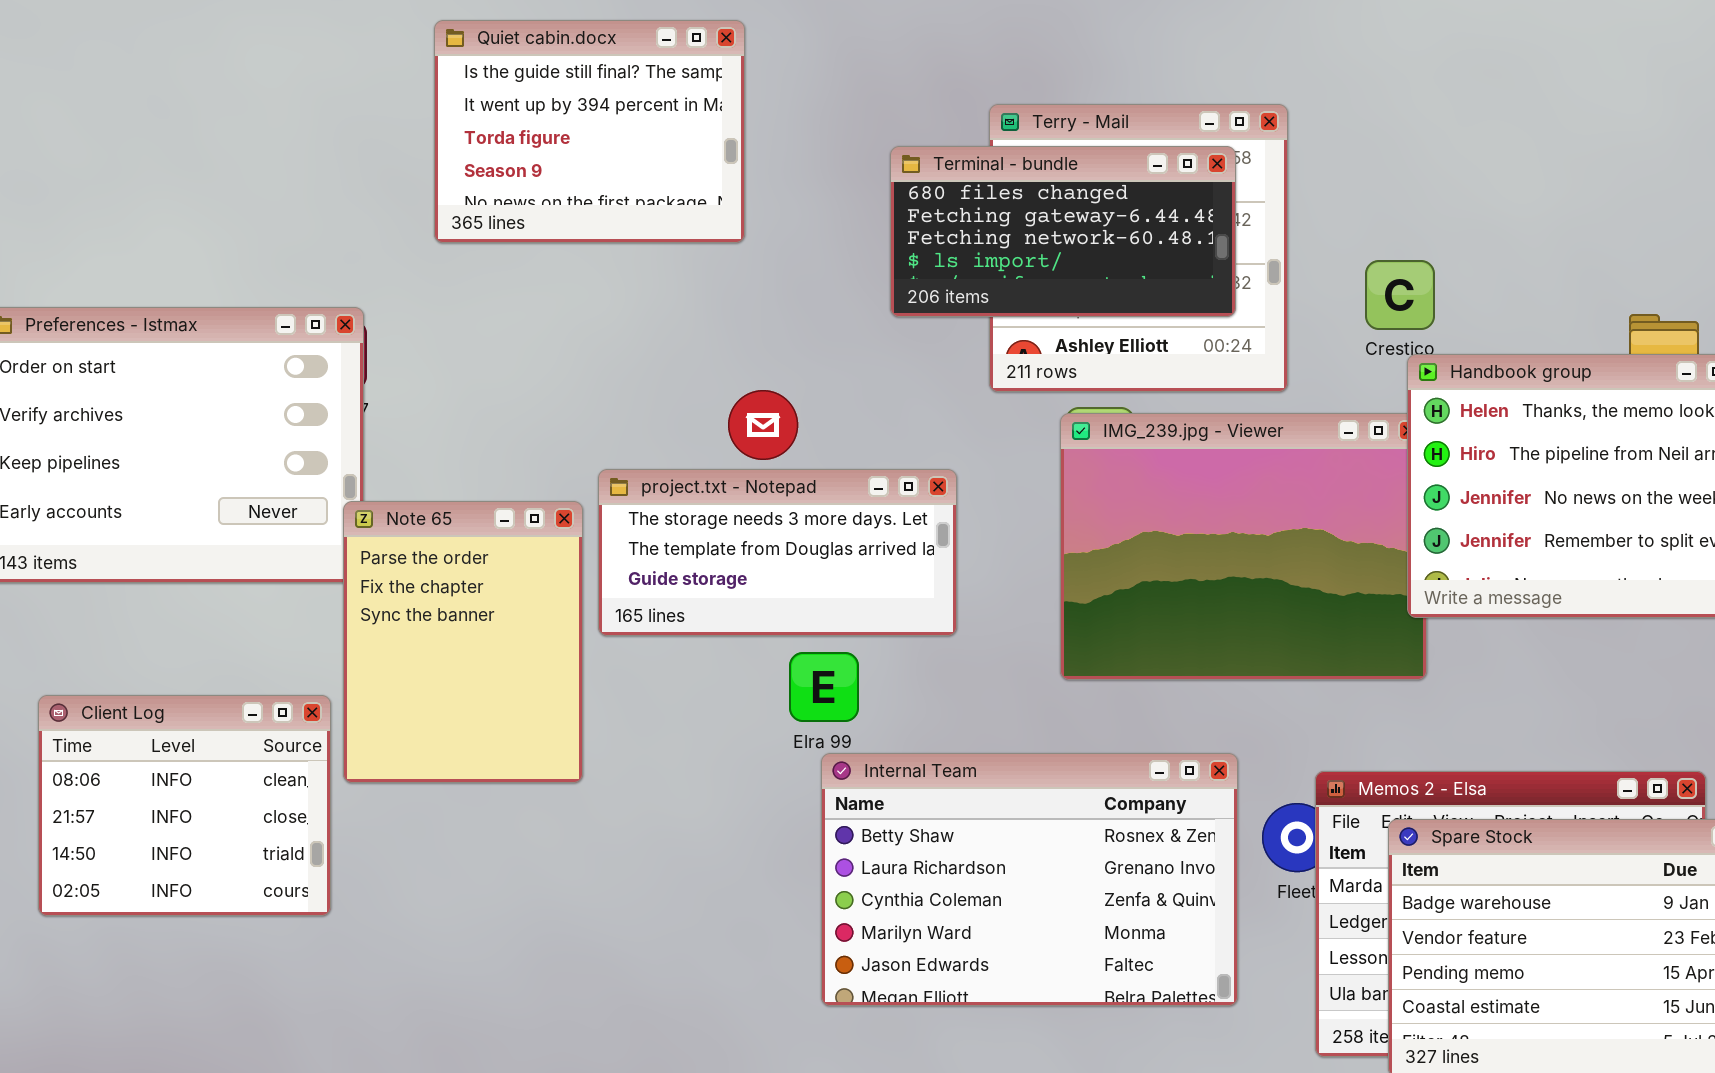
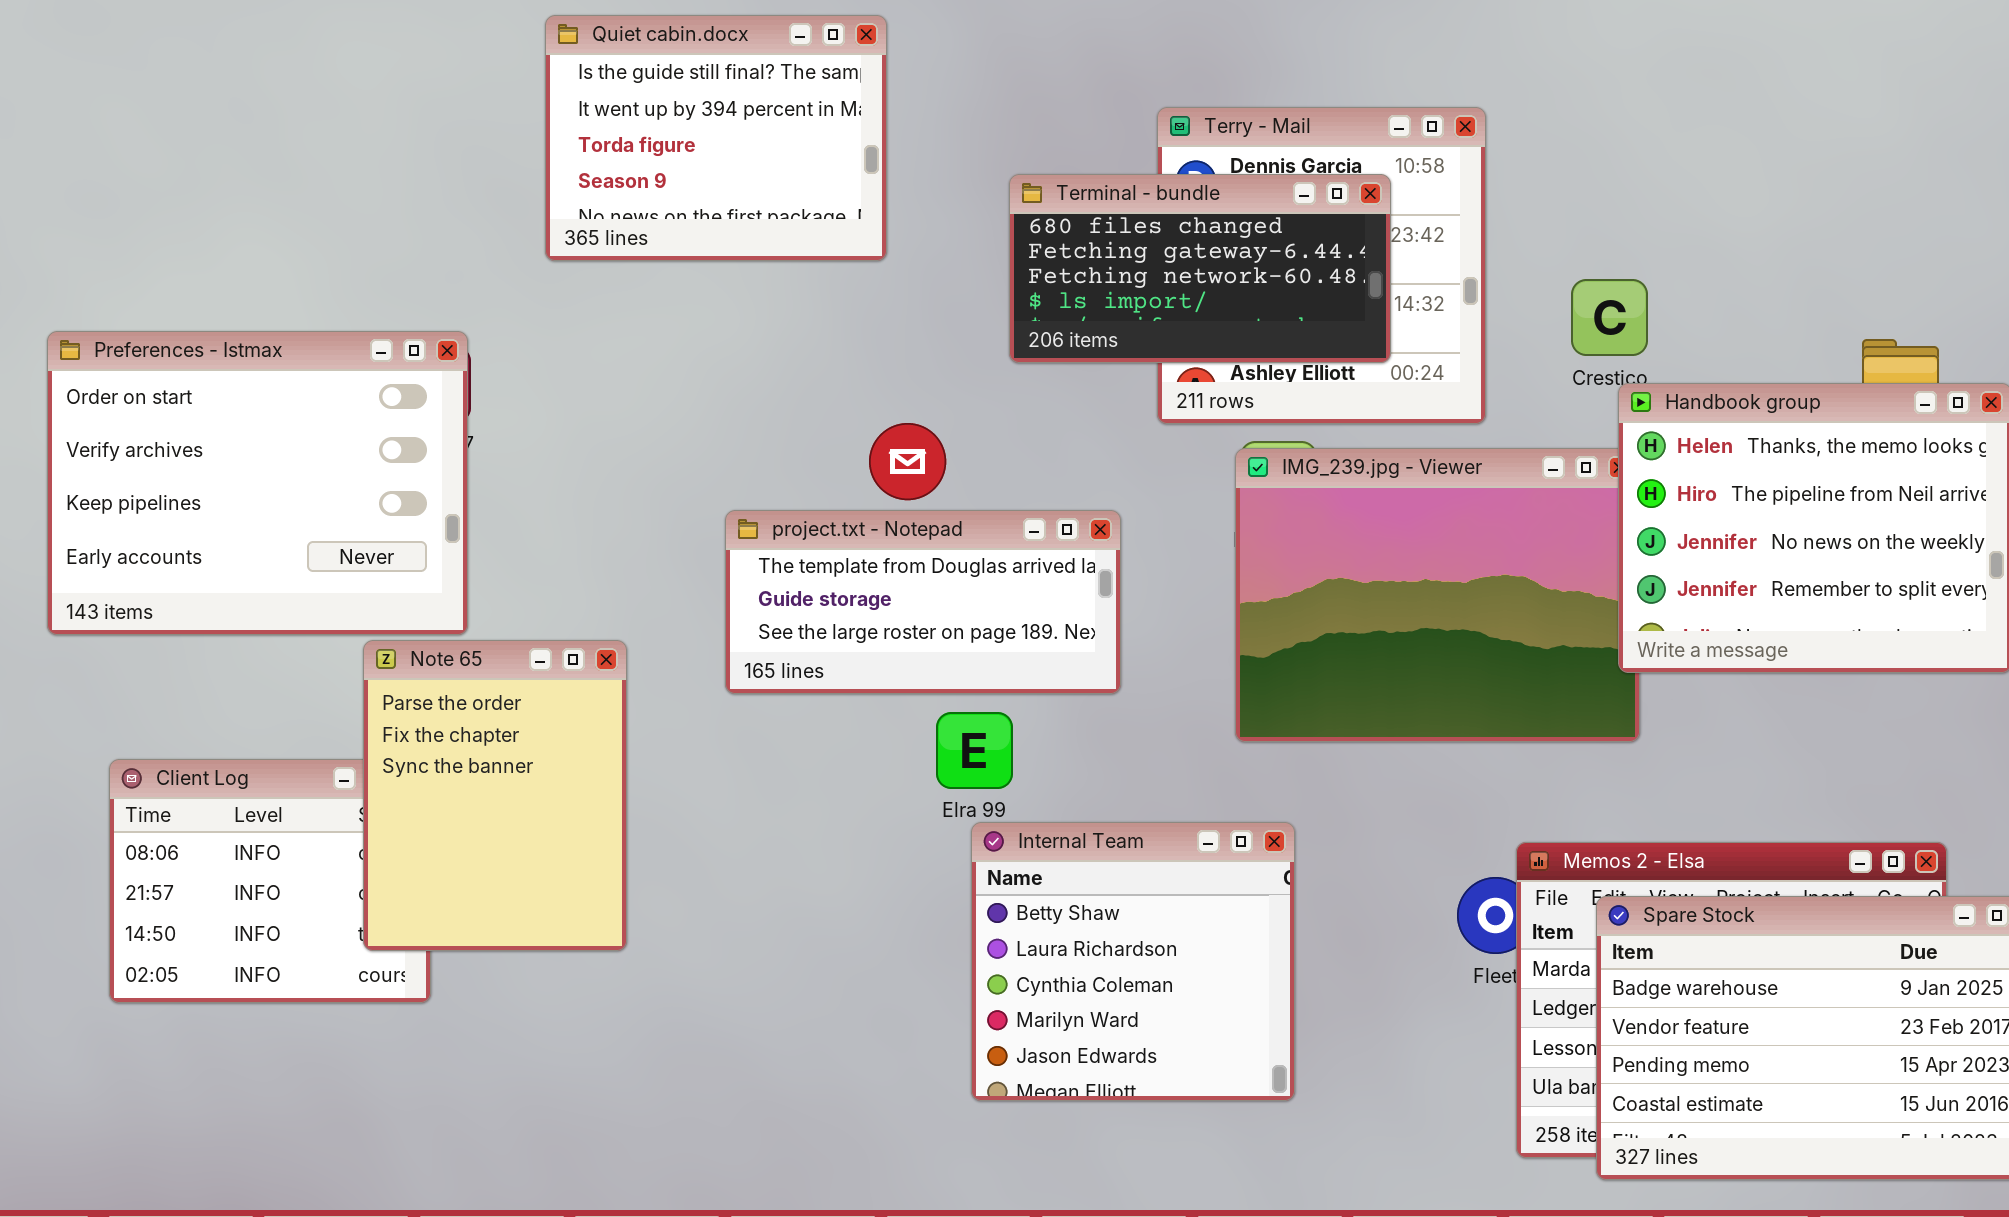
Terminal - bundle: [890,146,1236,317] -> [1009,174,1391,363], moved
project.txt - Notepad: [598,469,957,636] -> [725,510,1121,694], scrolled down 1 row
Note 65: [343,501,583,783] -> [363,640,627,951], moved
Internal Team: [821,753,1238,1006] -> [971,822,1295,1101], resized

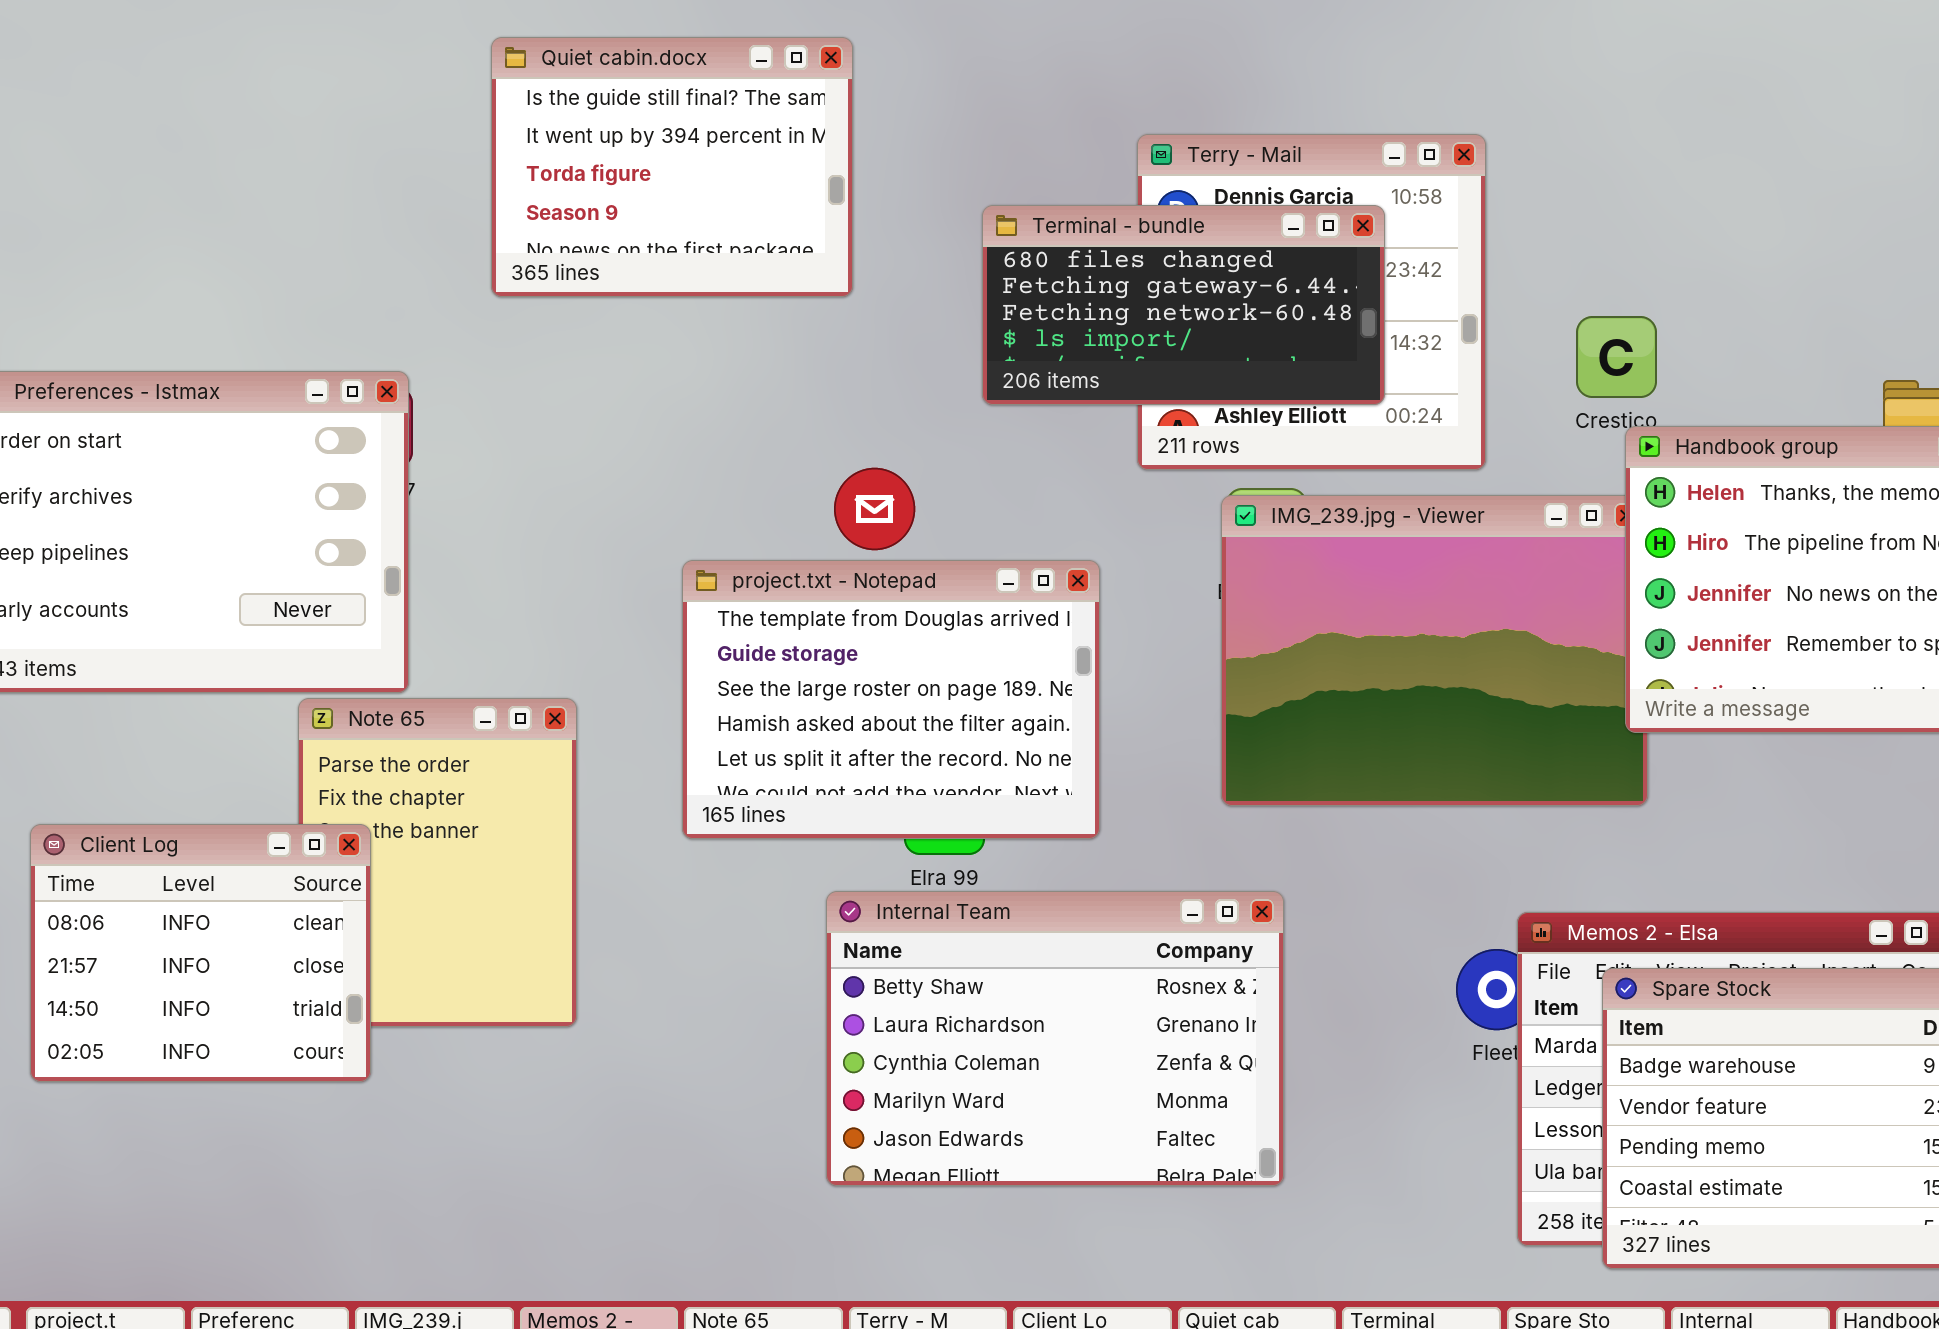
project.txt - Notepad: [725,510,1121,694] -> [682,560,1100,839], resized
Client Log: [109,759,431,1003] -> [30,824,371,1082], raised
Internal Team: [971,822,1295,1101] -> [826,891,1284,1186], resized

